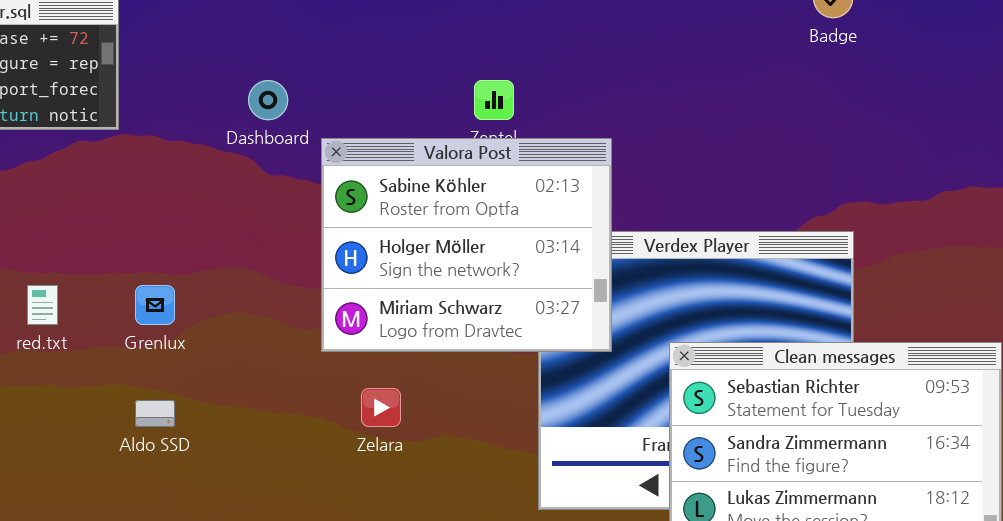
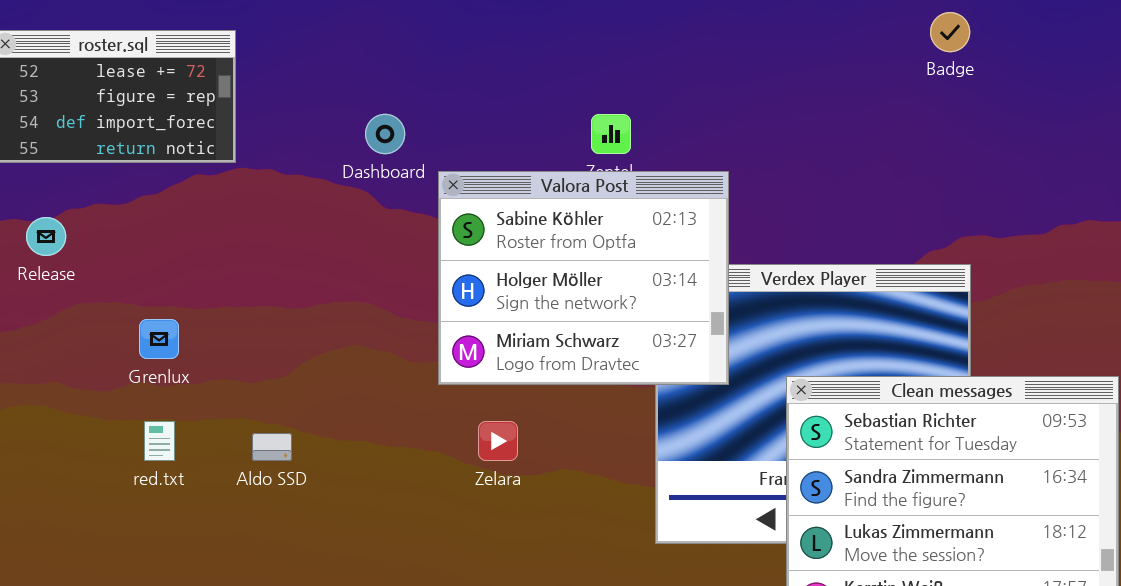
red.txt: [27,285,58,325] -> [144,421,175,461], moved
Grenlux: [135,285,175,325] -> [139,319,179,359], moved

